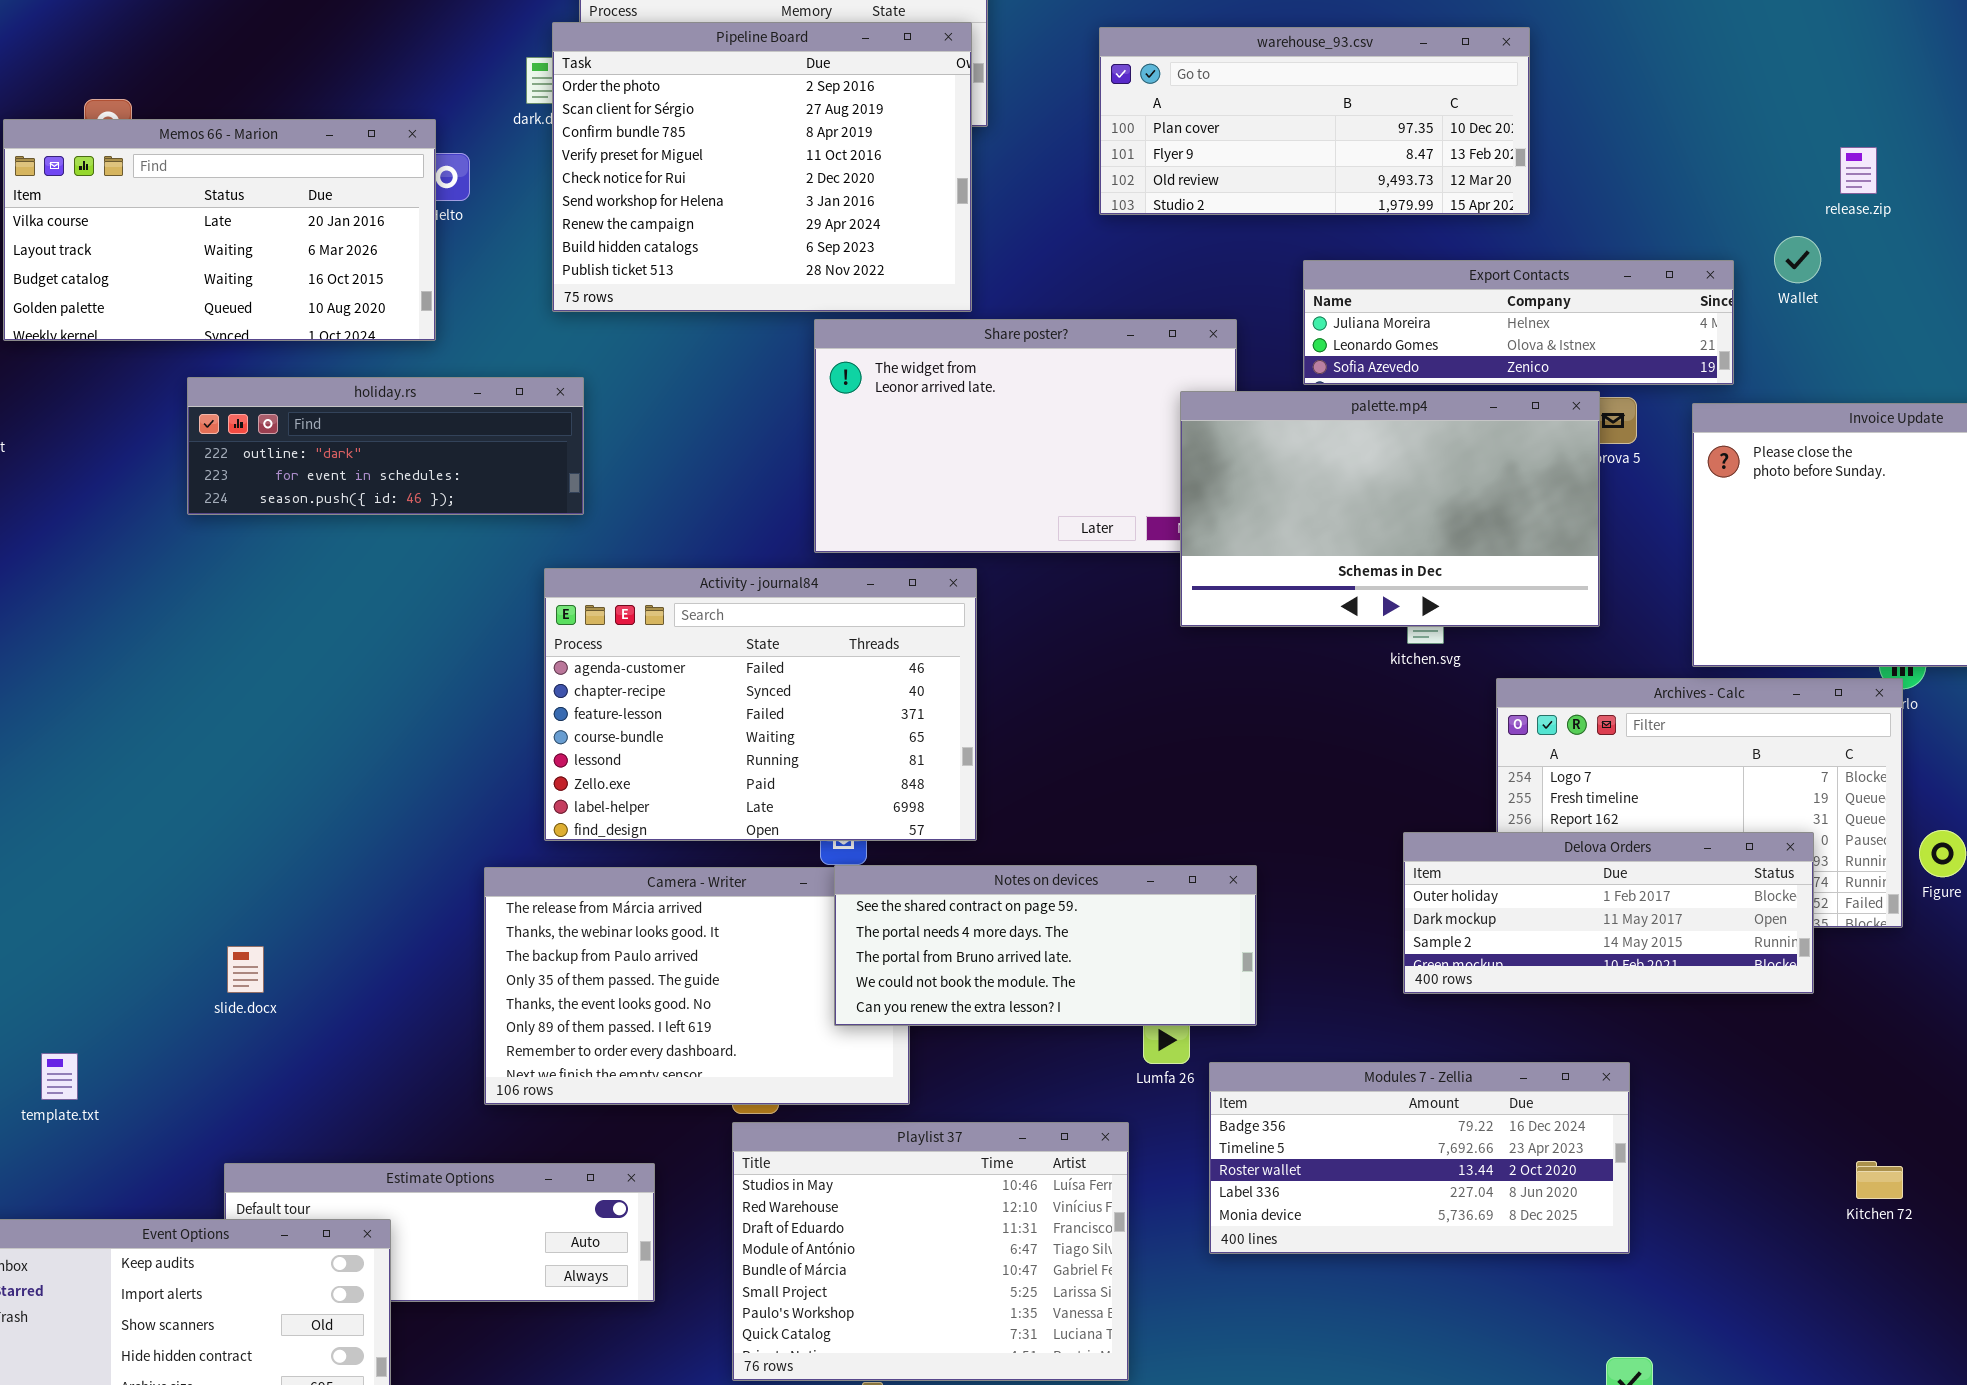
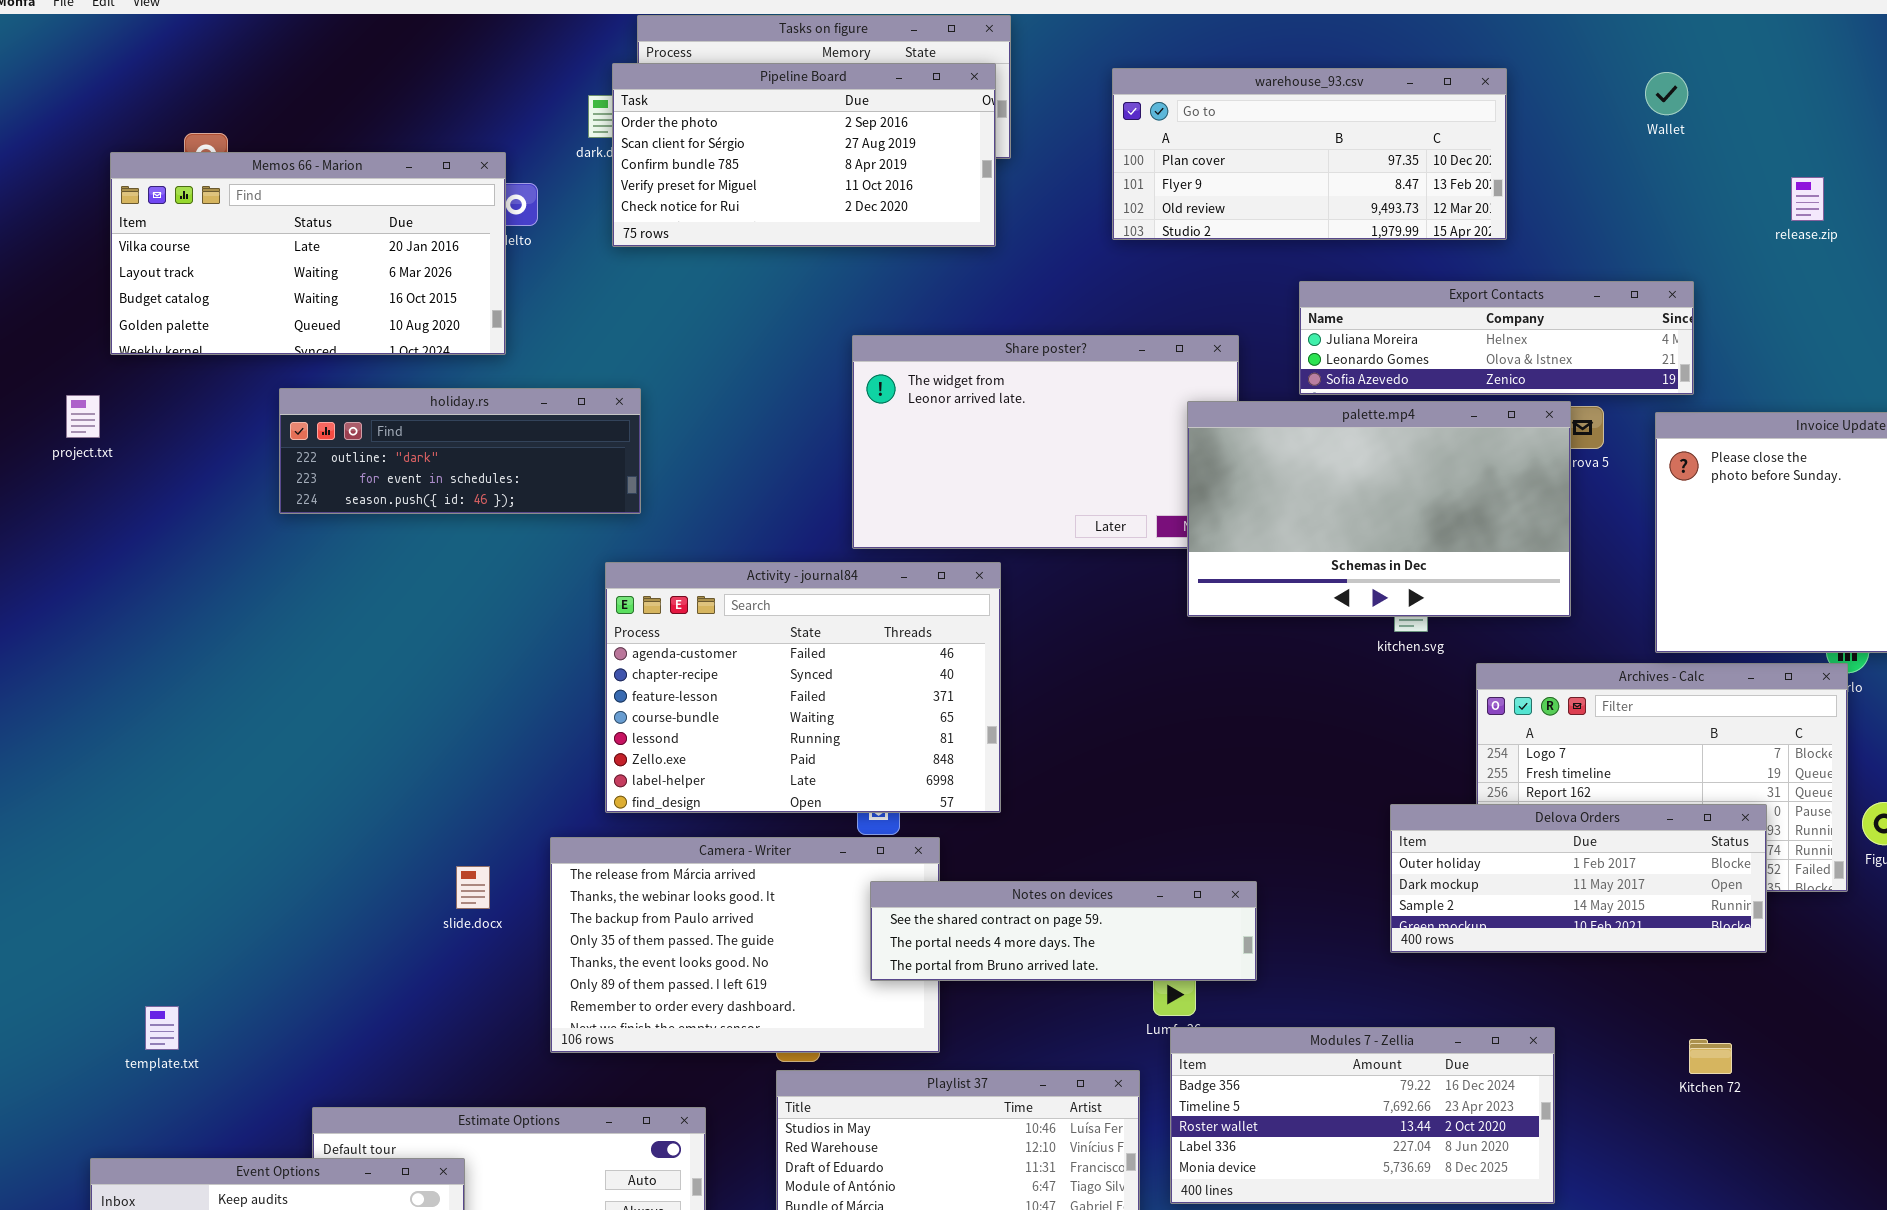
Pipeline Board: [552,22,972,312] -> [612,63,996,247], resized
Wallet: [1774,236,1821,283] -> [1645,72,1688,115], moved
Notes on devices: [834,865,1257,1026] -> [870,881,1257,981], resized
slide.docx: [227,946,264,993] -> [456,866,490,909], moved
Modules 7 - Zellia: [1209,1062,1630,1254] -> [1170,1027,1555,1204], moved
Kitchen 72: [1856,1161,1903,1199] -> [1689,1039,1732,1074], moved

